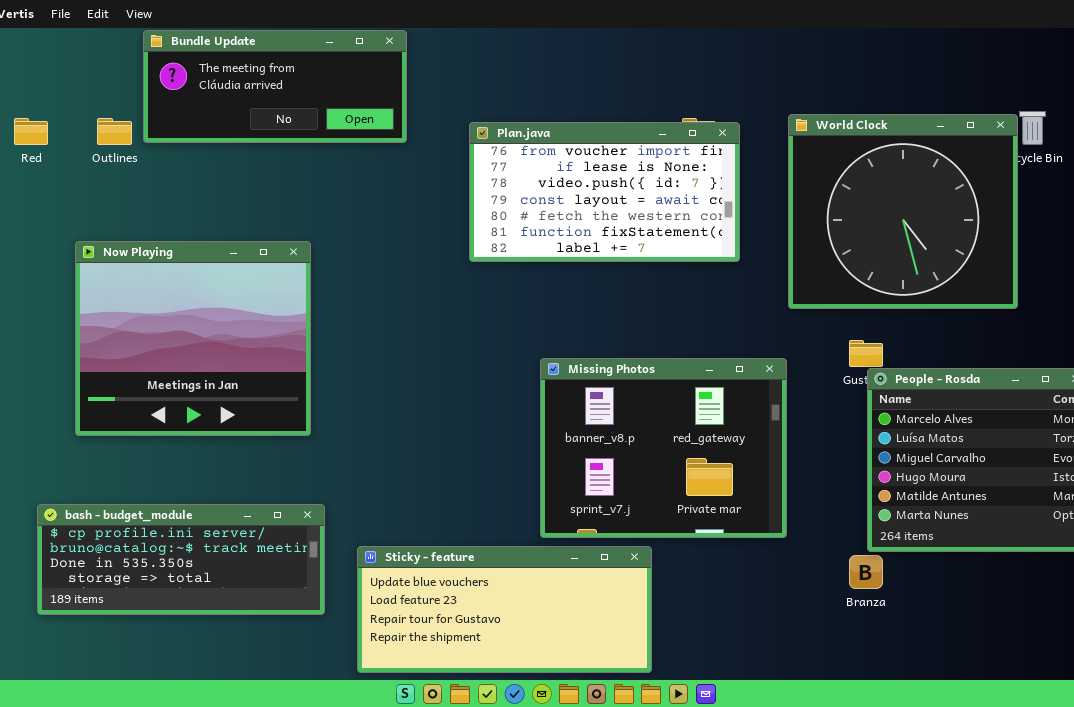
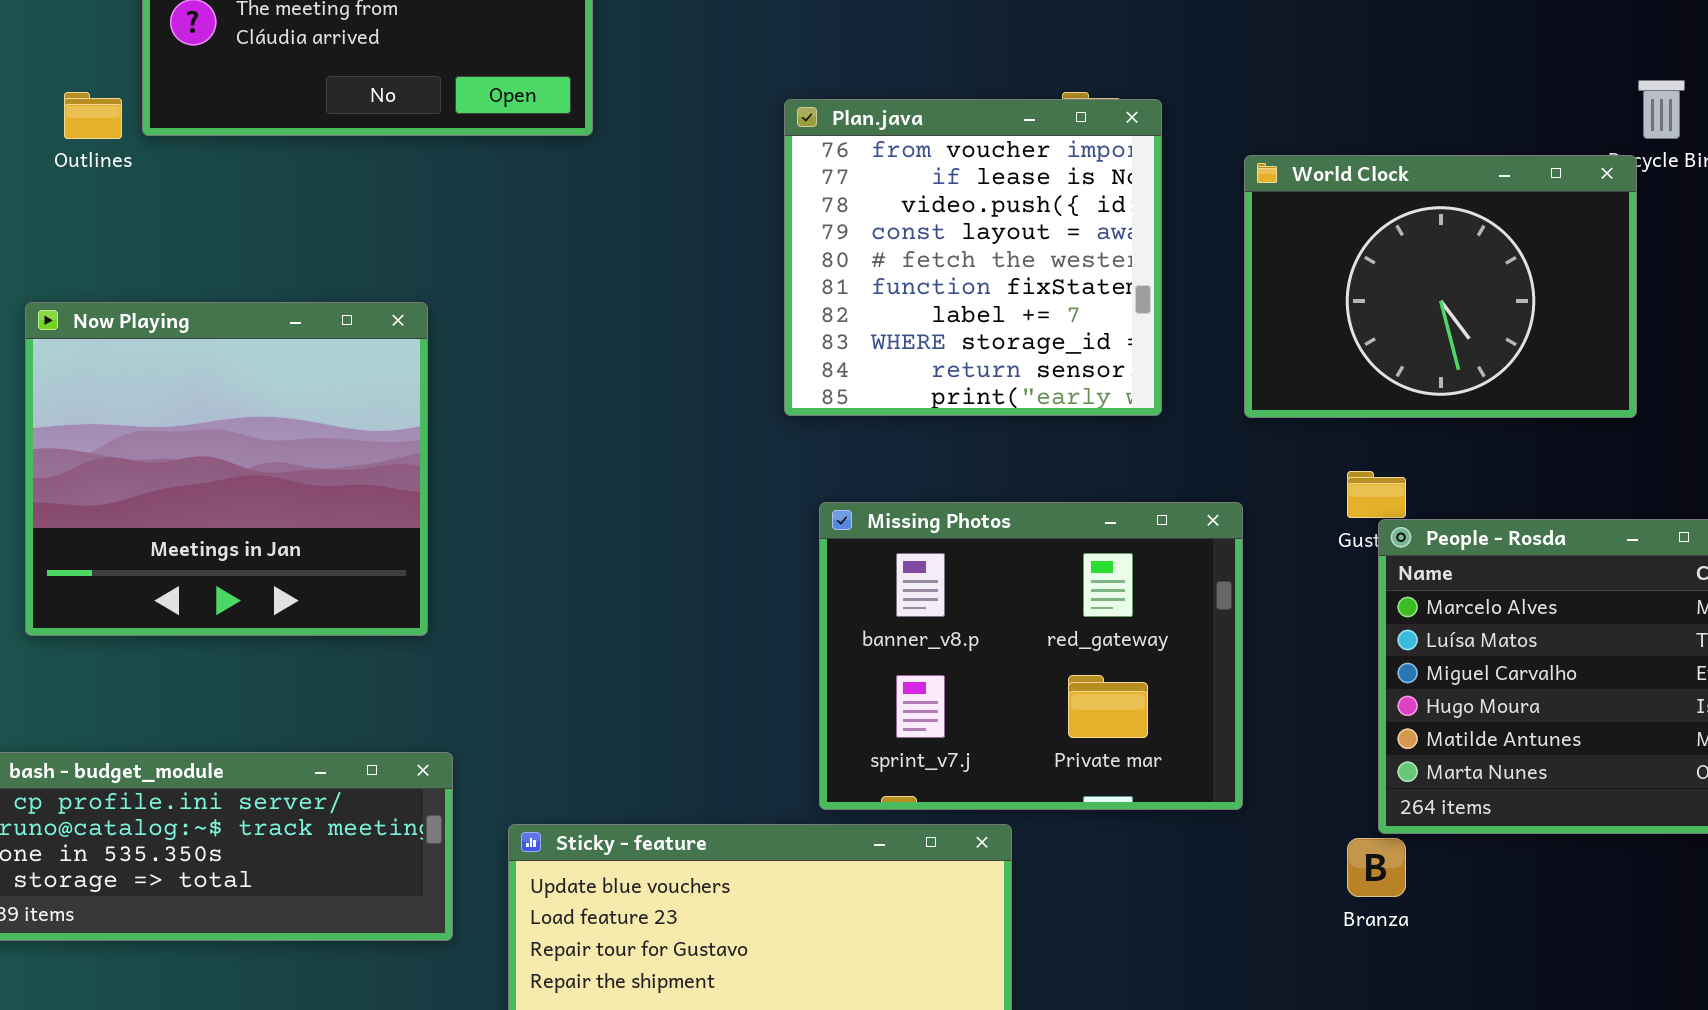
World Clock: [788,114,1018,309] -> [1244,155,1637,418], resized
Plan.java: [469,122,740,262] -> [784,99,1162,416], resized

